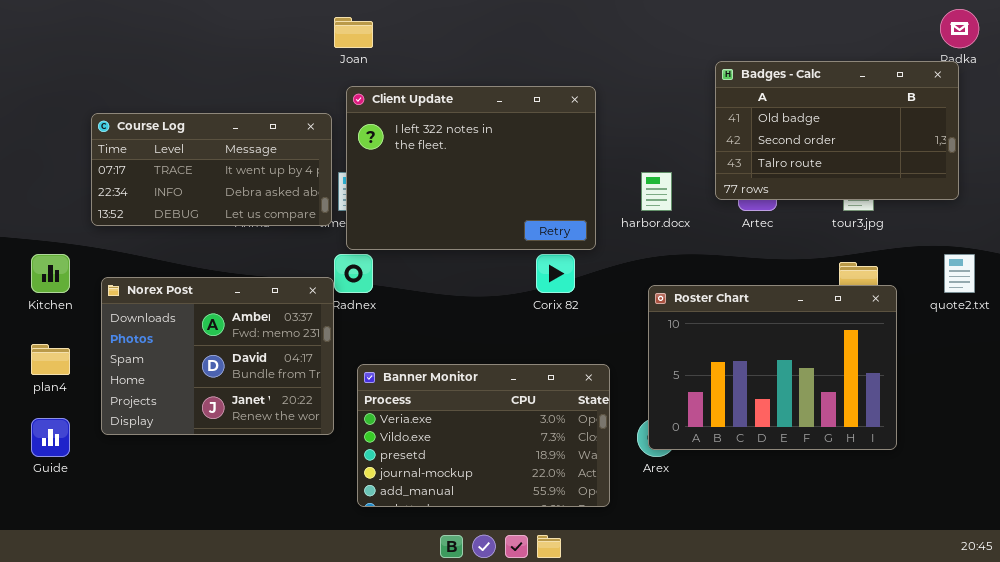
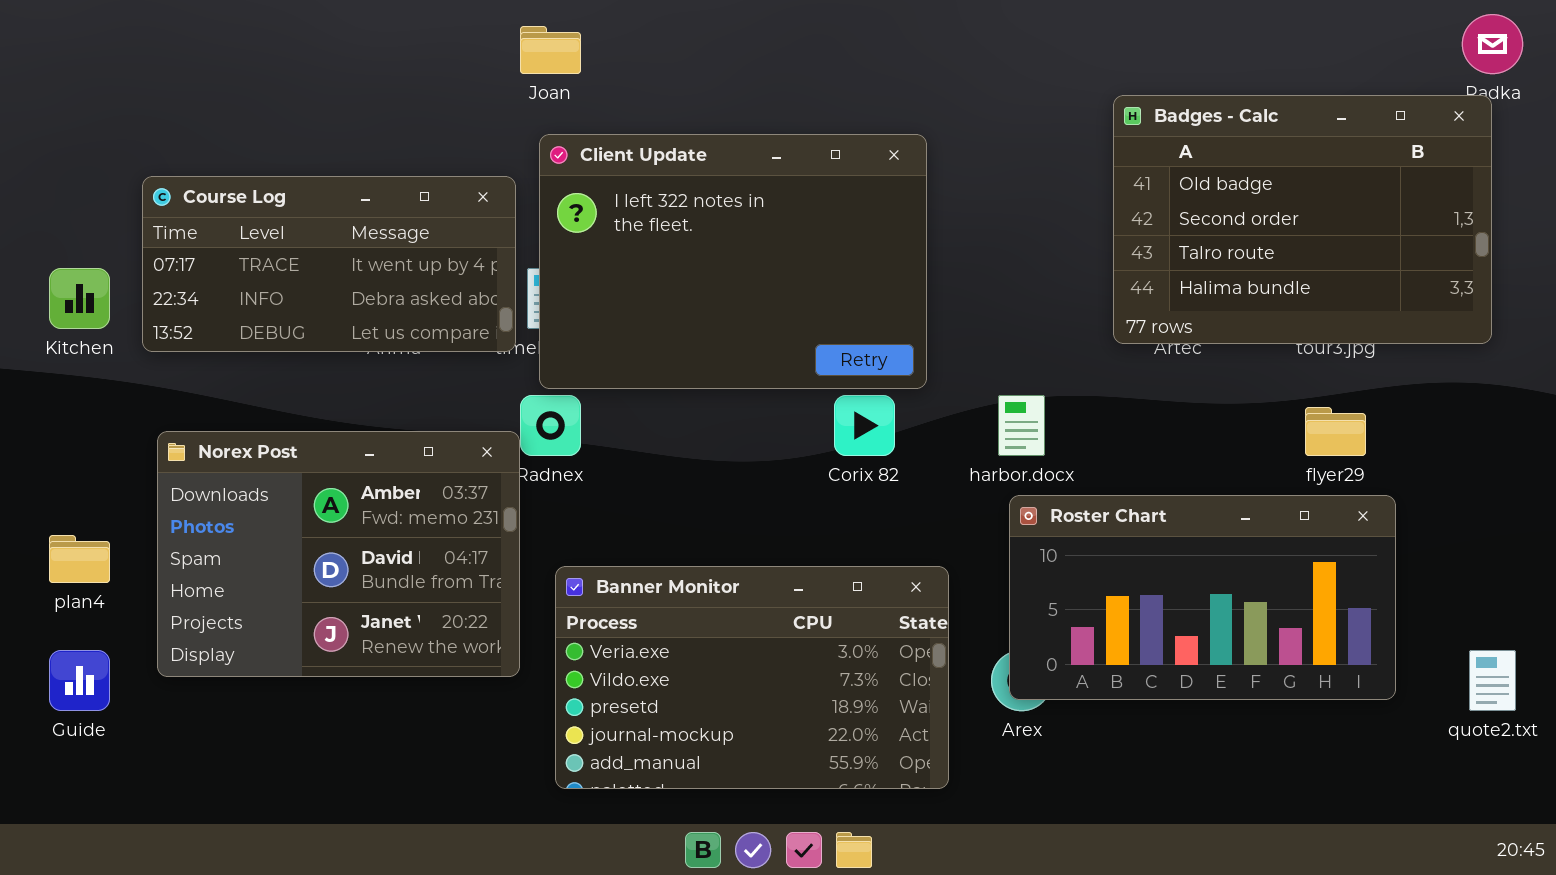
Badges - Calc: [715,61,959,200] -> [1113,95,1492,344], resized
harbor.docx: [641,172,672,211] -> [998,395,1045,456], moved
Kitchen: [31,254,70,293] -> [49,268,110,329], moved
quote2.txt: [944,254,975,293] -> [1469,650,1516,711], moved
Roster Chart: [648,285,897,450] -> [1009,495,1396,700], resized

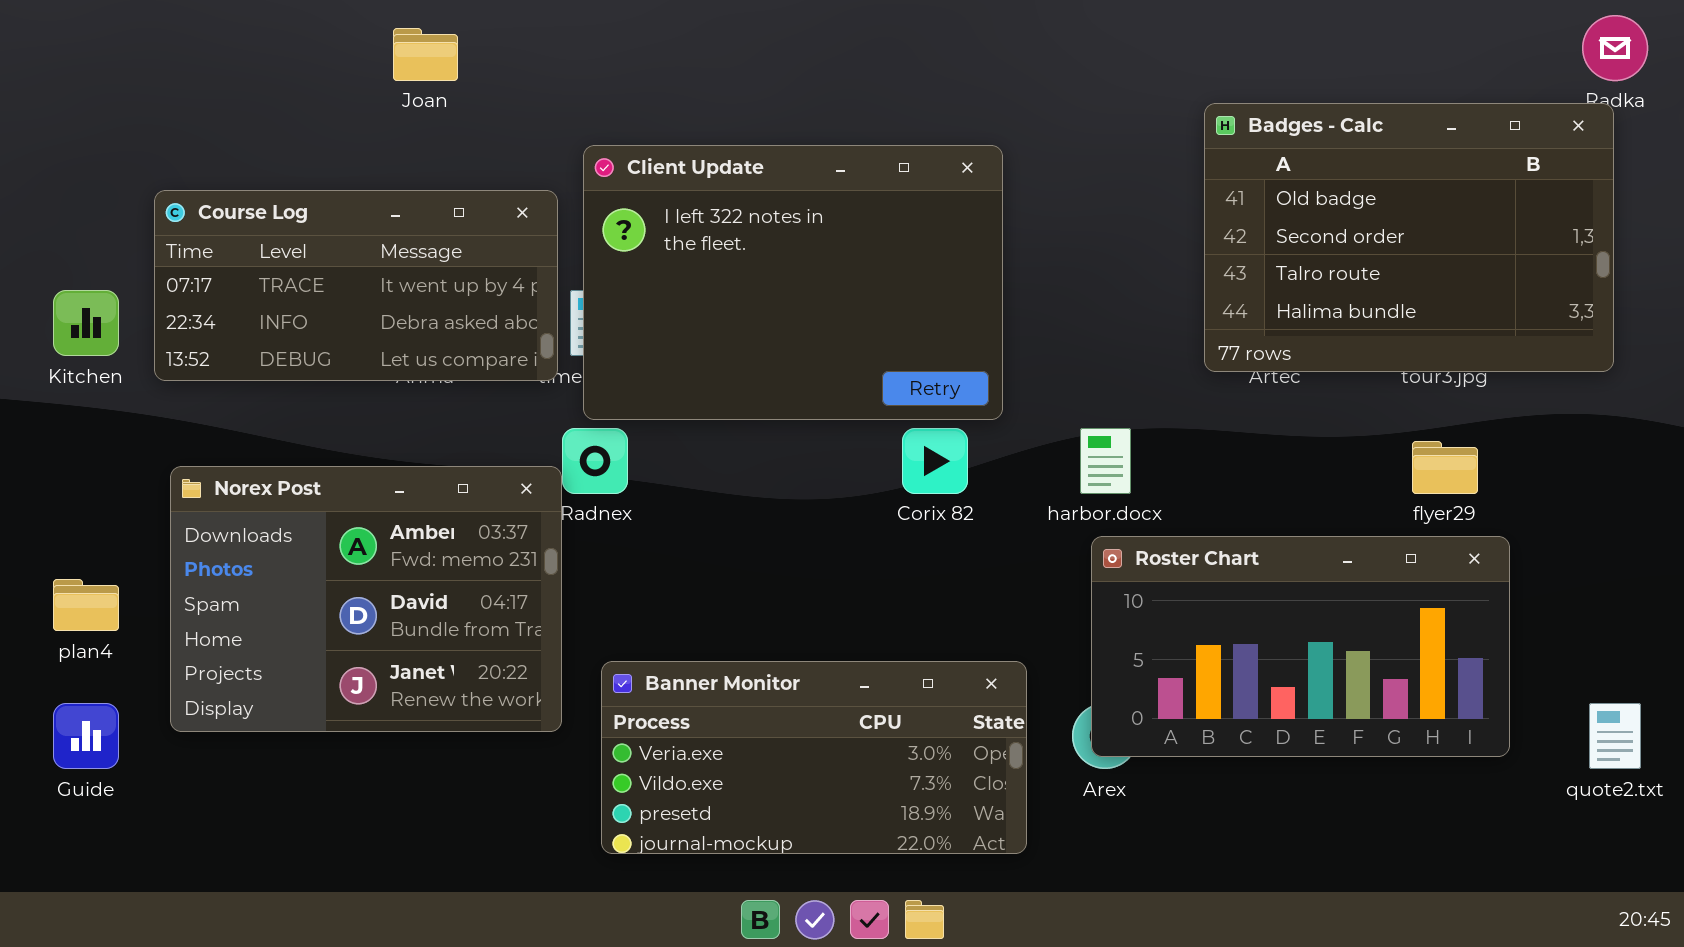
Joan: [520,26,581,74] -> [393,28,458,81], moved
Banner Monitor: [555,566,949,789] -> [601,661,1027,854], resized

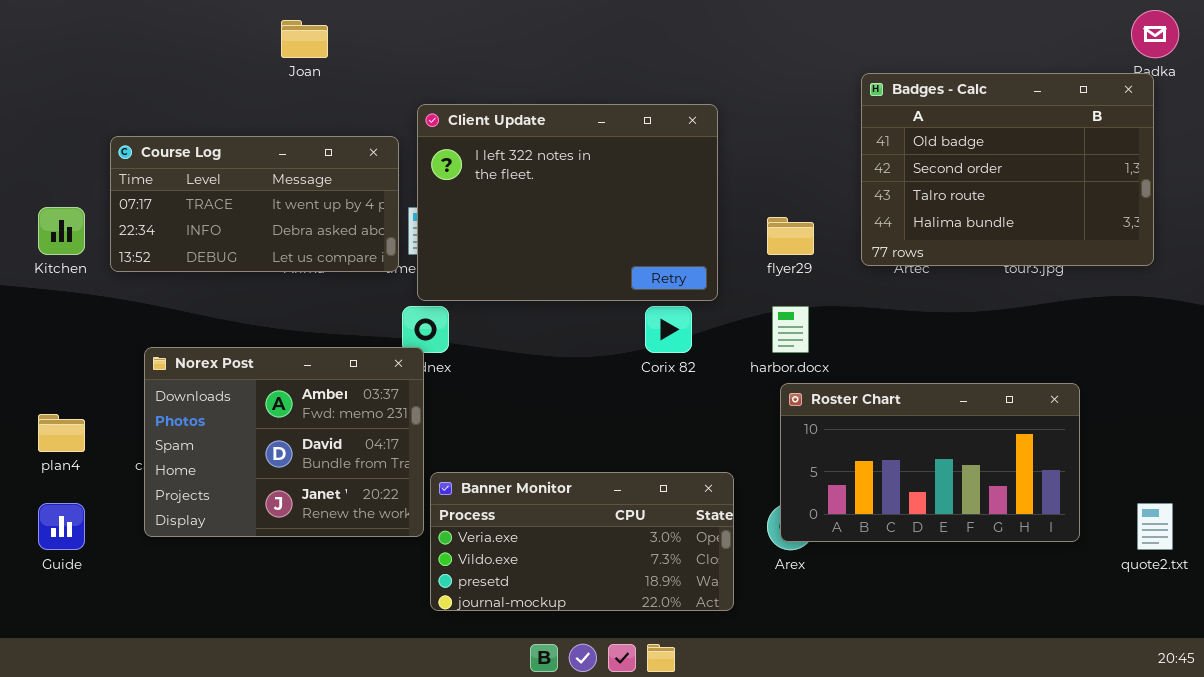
flyer29: [1412,441,1478,494] -> [767,217,814,255], moved
Norex Post: [170,466,562,732] -> [144,347,424,537], moved

